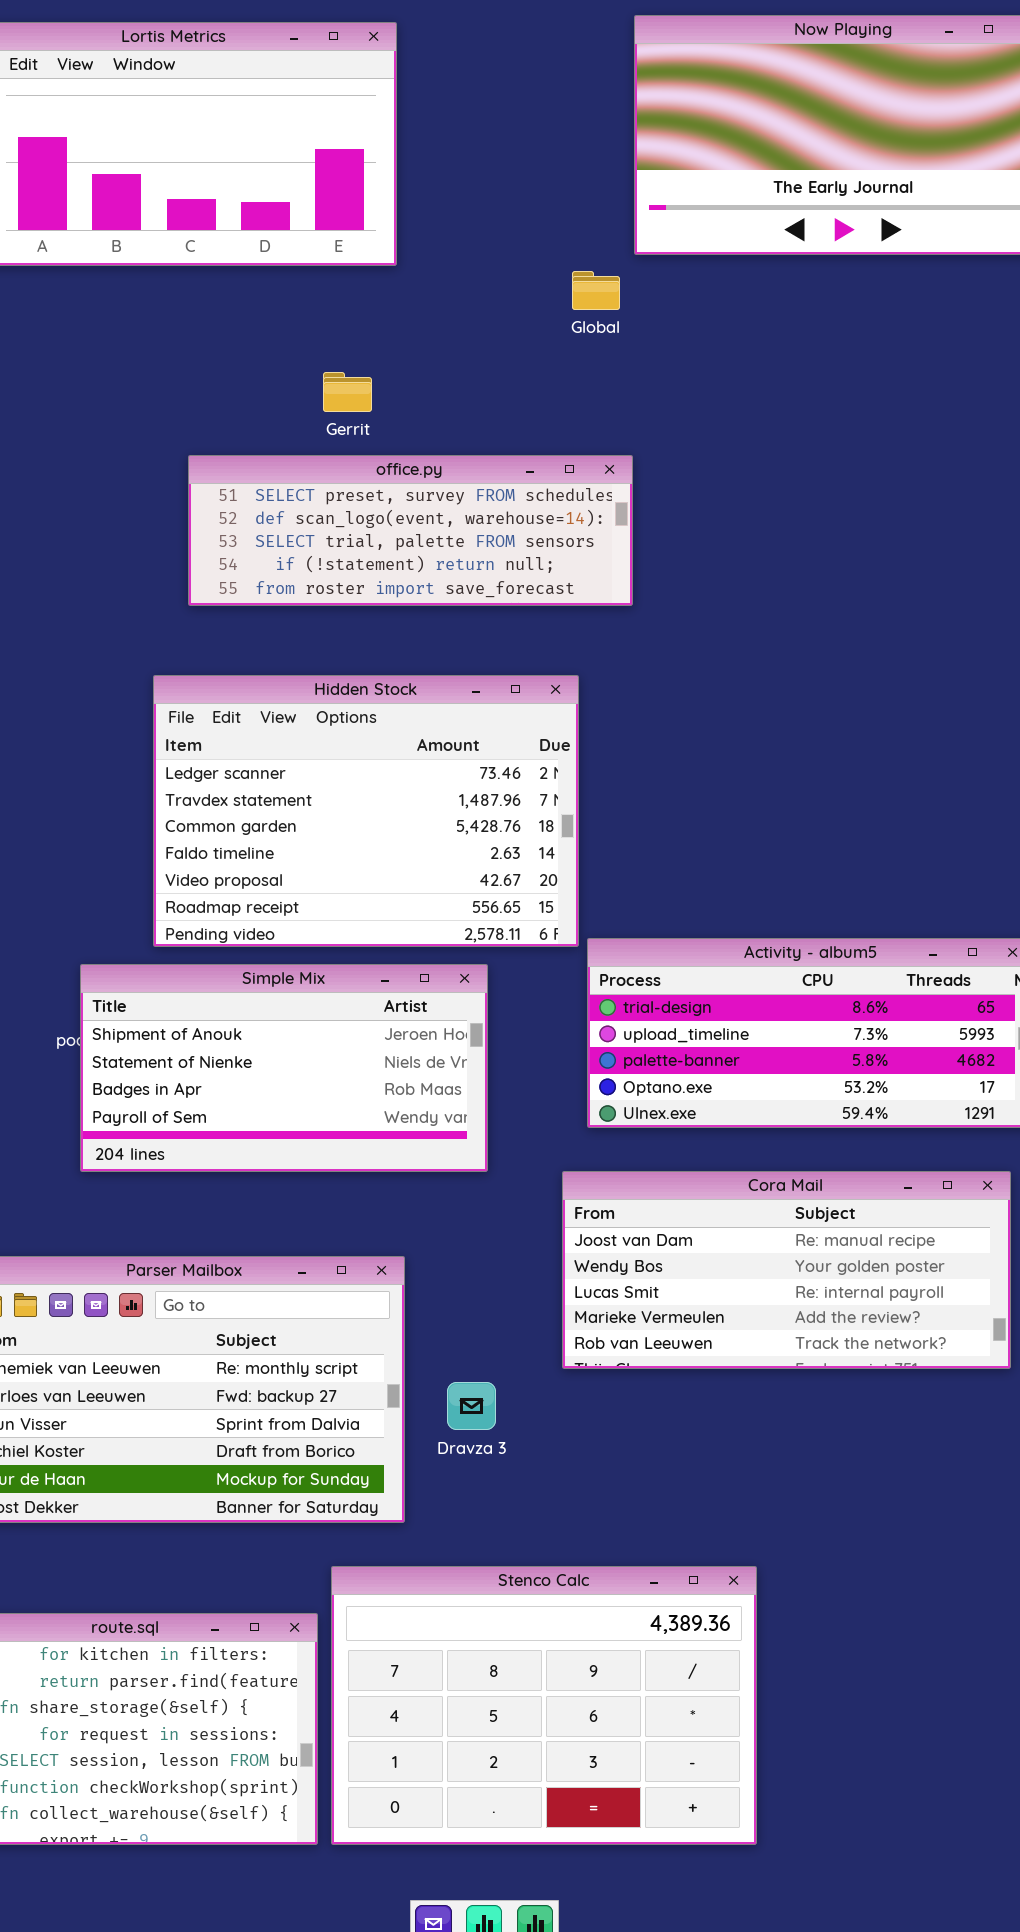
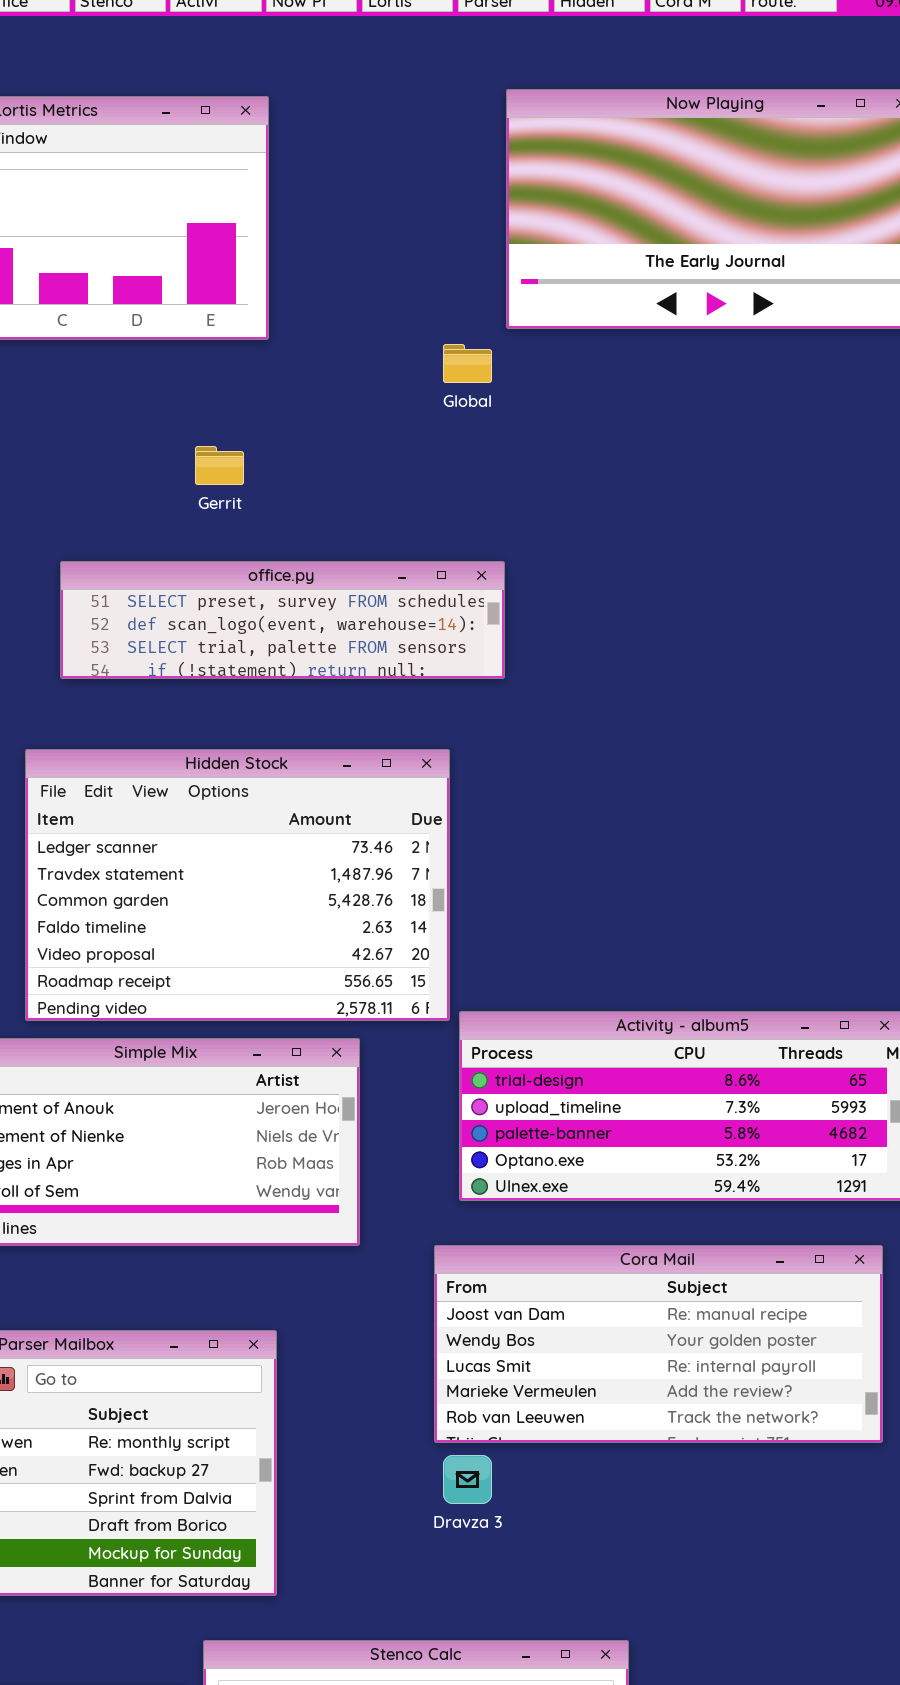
office.py: [188,455,633,606] -> [60,561,505,679], resized
Dravza 3: [447,1382,496,1430] -> [443,1455,492,1504], moved

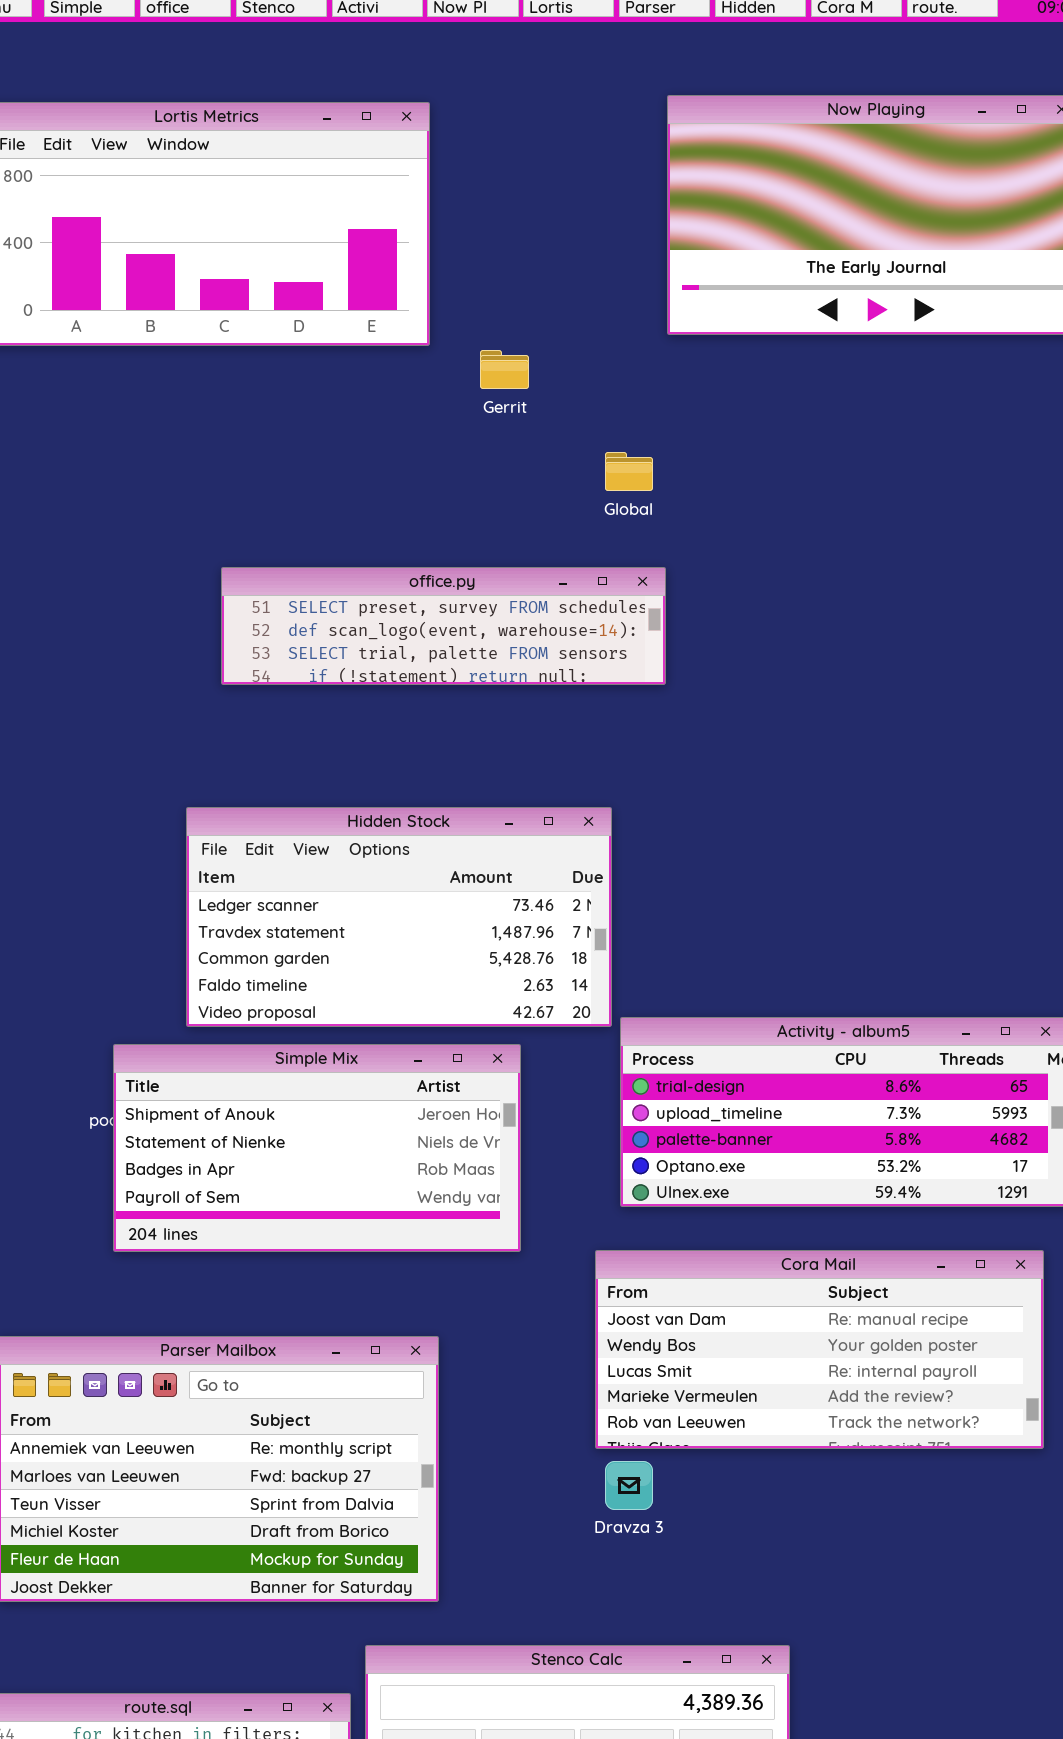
Global: [443,344,492,383] -> [605,452,653,491], moved
Gerrit: [195,446,244,485] -> [480,350,529,389], moved
Hidden Stock: [25,749,450,1021] -> [186,807,612,1027], resized

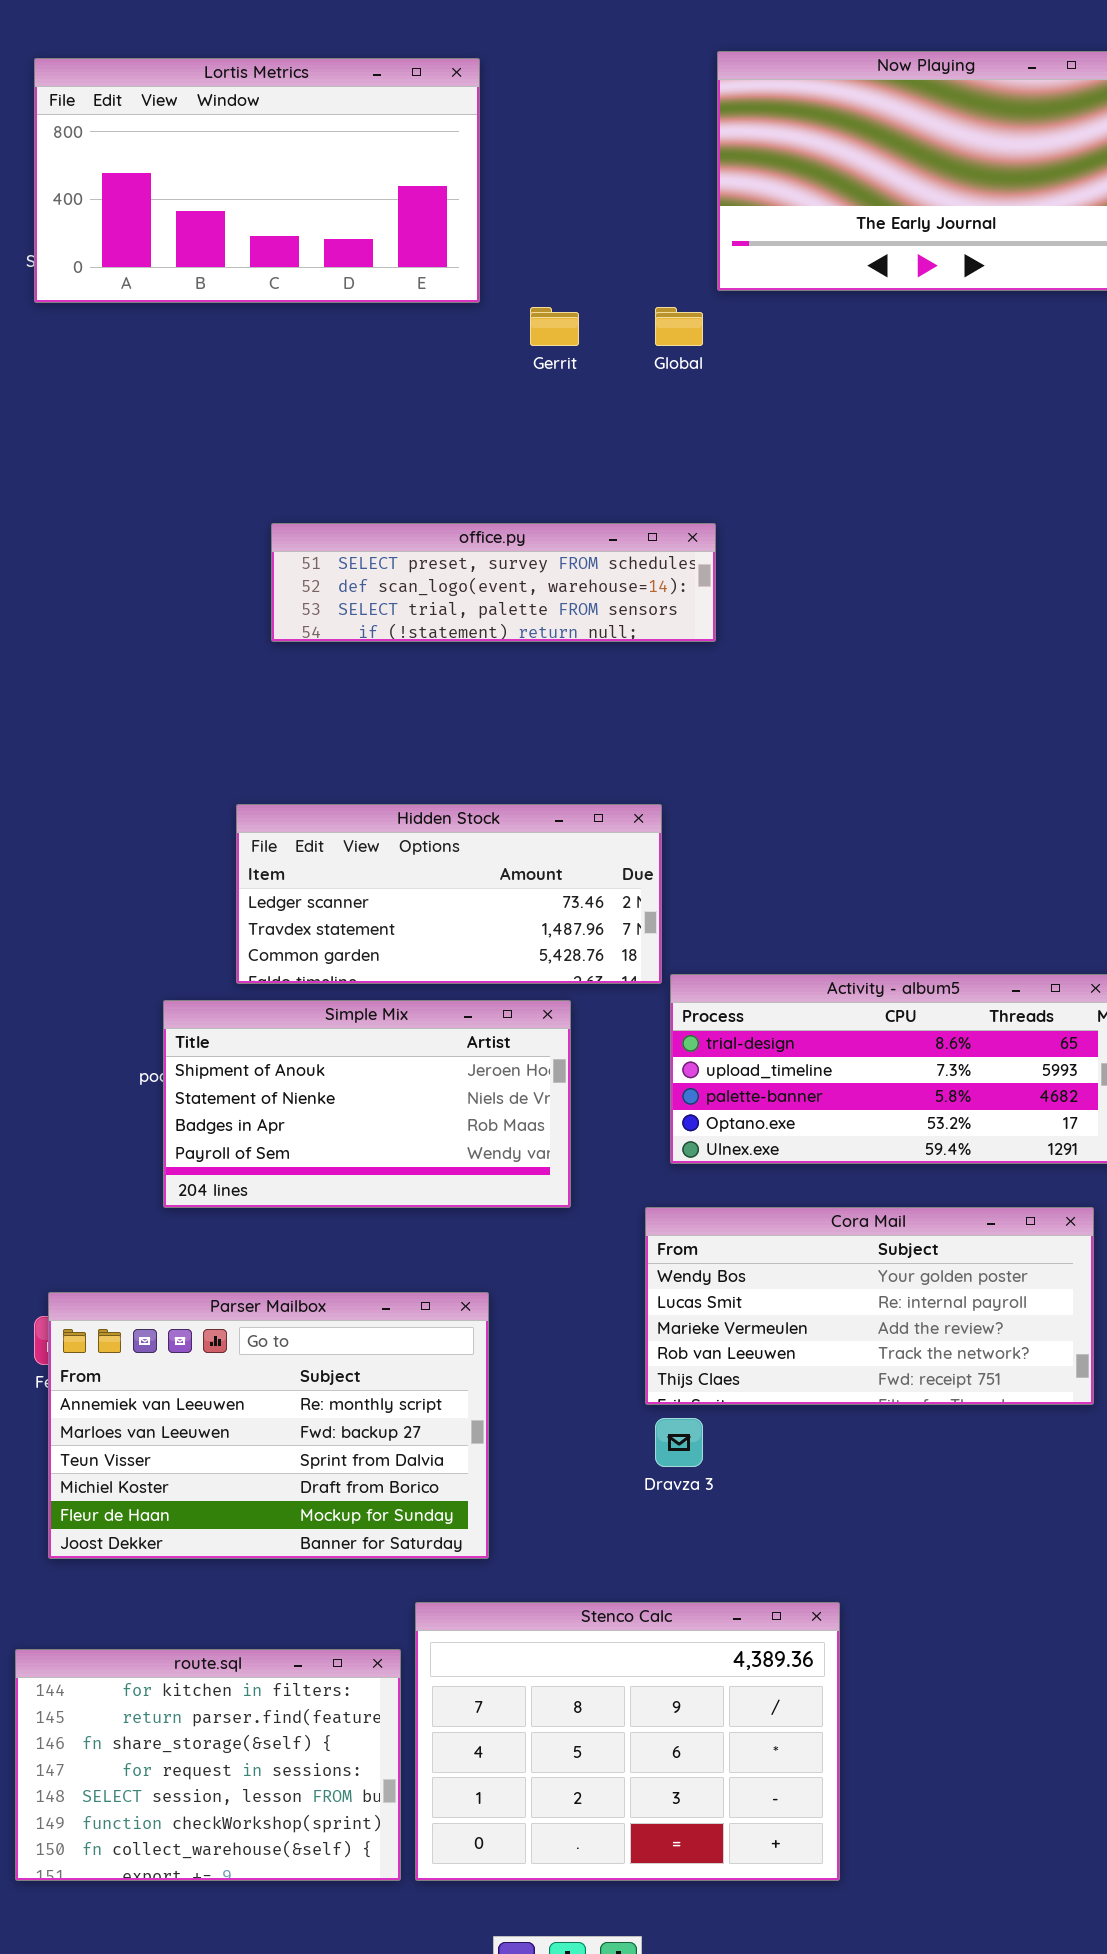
Global: [605,452,653,491] -> [655,307,703,346], moved
Hidden Stock: [186,807,612,1027] -> [236,804,662,984], resized
Cora Mail: [595,1250,1044,1449] -> [645,1207,1094,1405], scrolled down 1 row

